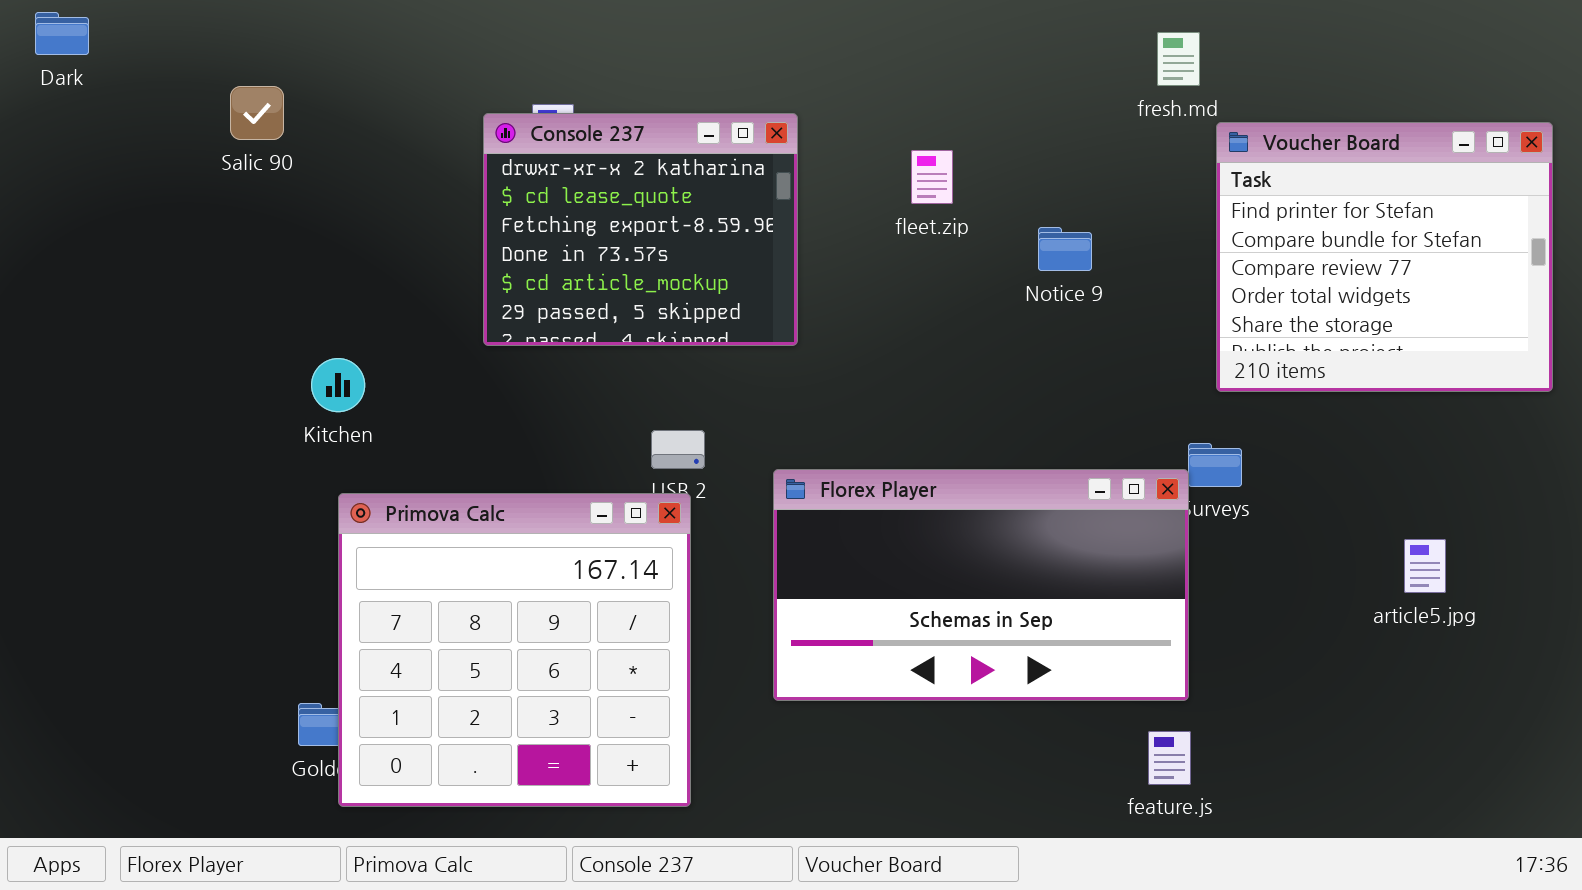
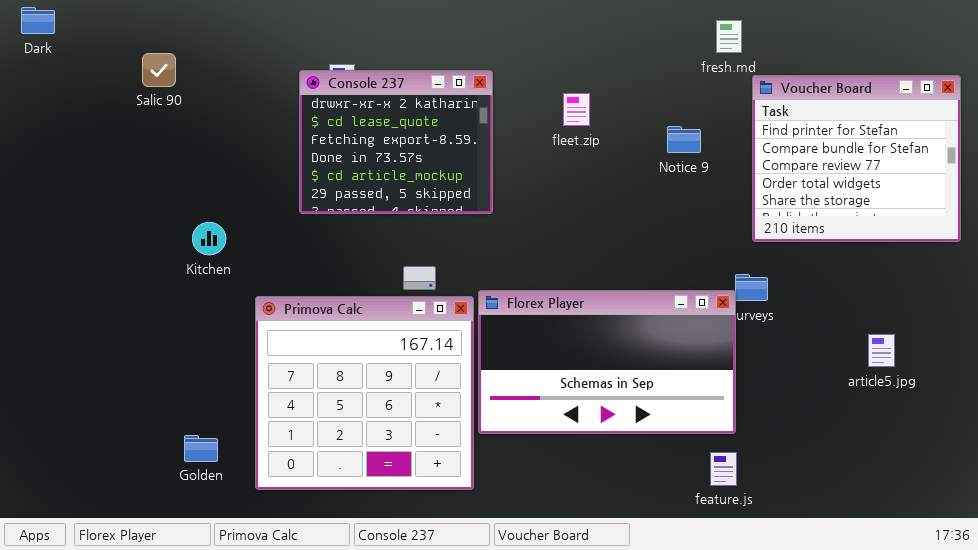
Notice 9: [1038,227,1092,271] -> [667,126,701,153], moved
Primova Calc: [338,493,691,807] -> [255,296,474,490], moved

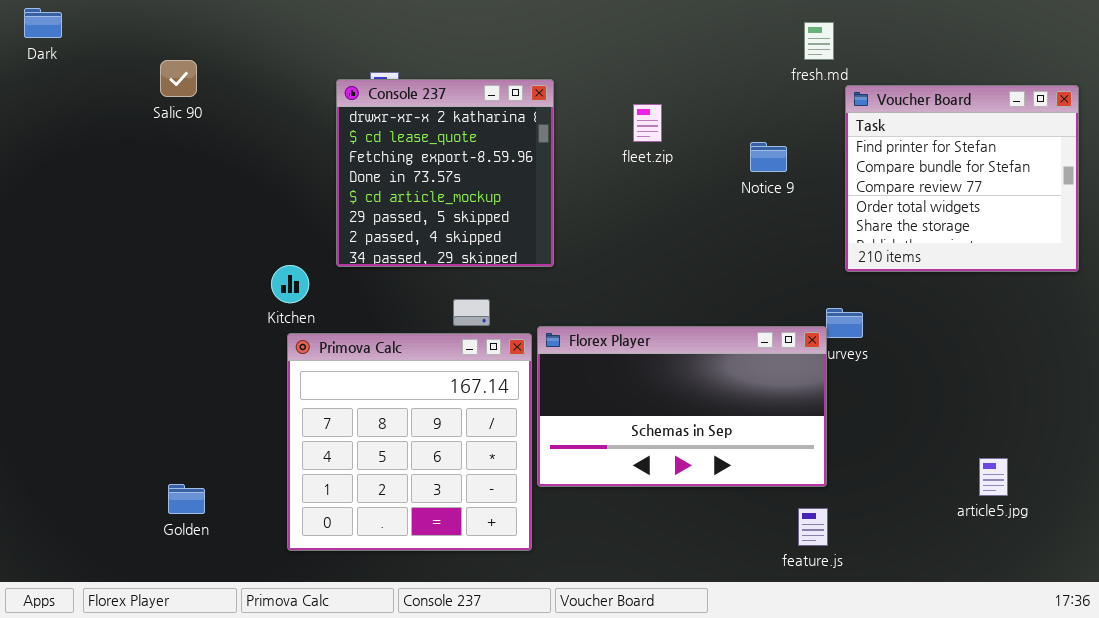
Console 237: [299,70,493,214] -> [336,79,554,267], resized
Kitchen: [192,222,226,255] -> [271,265,309,303], moved
article5.jpg: [868,334,895,367] -> [979,458,1008,496], moved
Golden: [184,435,218,462] -> [168,484,205,514], moved

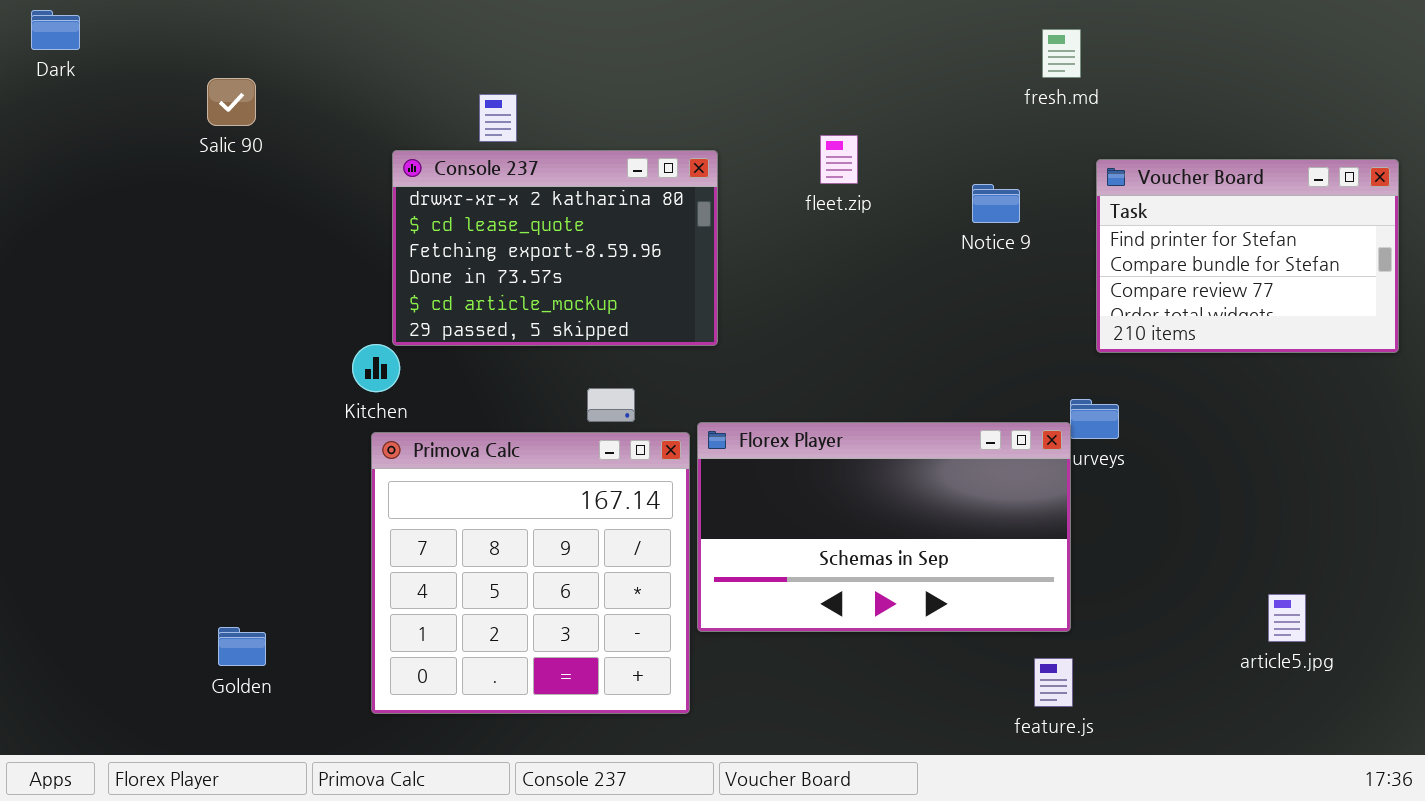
Console 237: [336,79,554,267] -> [392,150,718,346], resized
Voucher Board: [845,85,1079,272] -> [1096,159,1399,353], resized

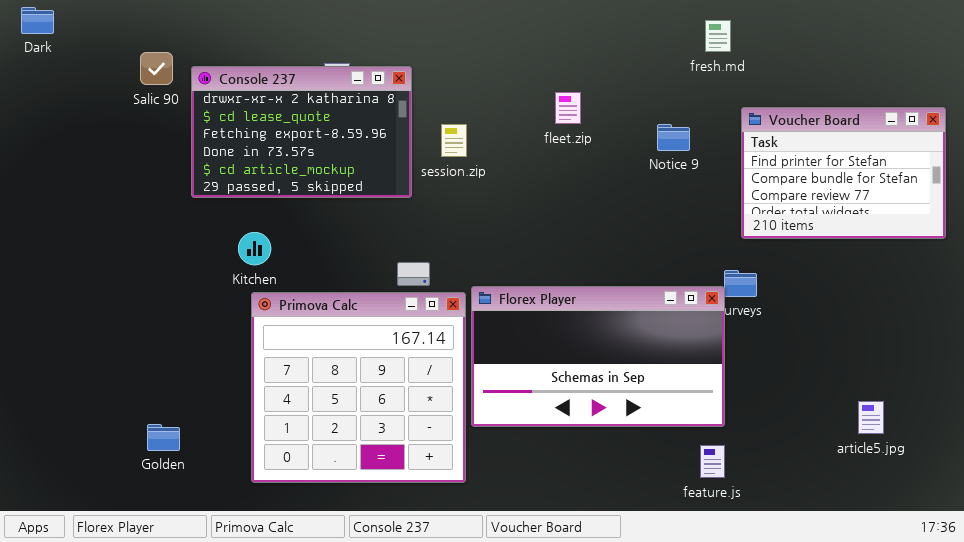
Console 237: [392,150,718,346] -> [191,66,412,198], moved

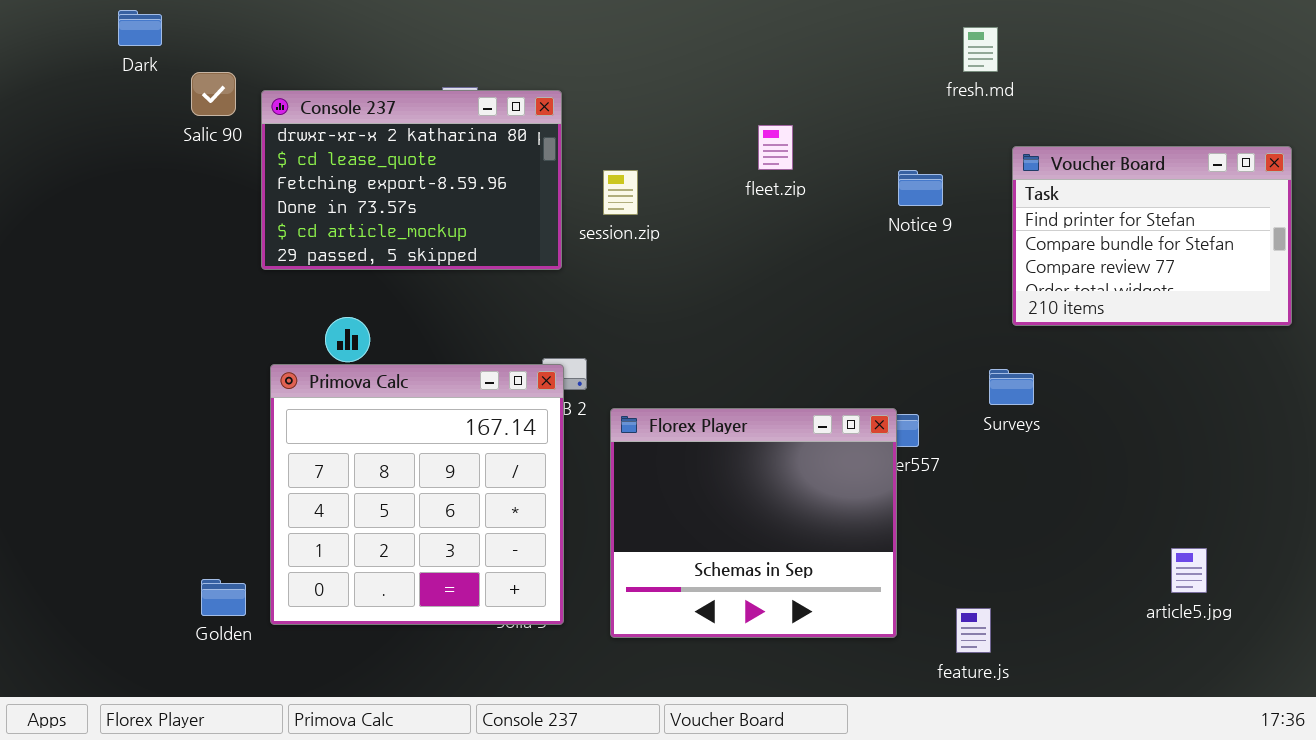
Dark: [21,7,54,34] -> [118,10,162,46], moved
Florex Player: [471,286,725,427] -> [610,408,897,638], moved, resized
Primova Calc: [251,292,466,483] -> [270,364,564,625], moved

